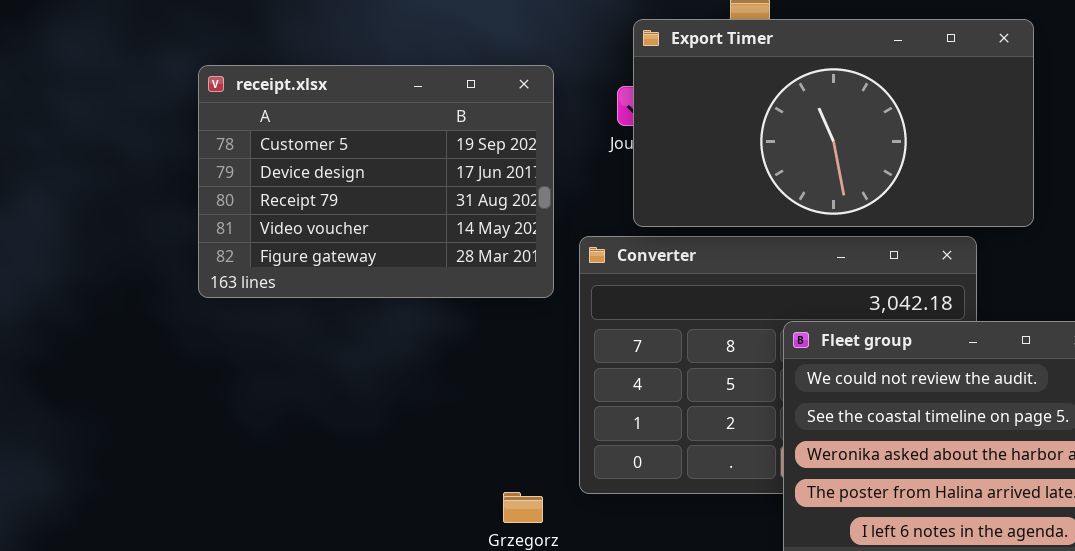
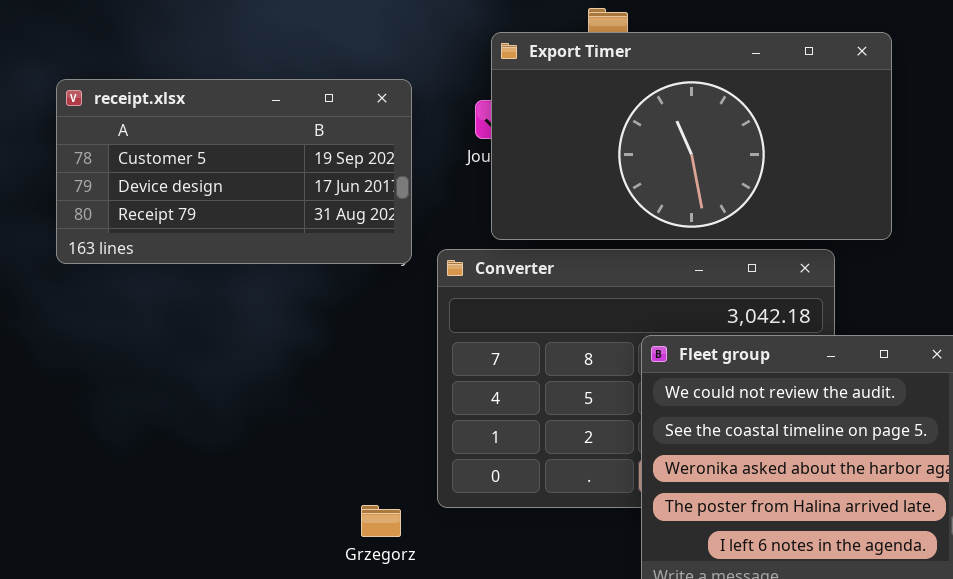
receipt.xlsx: [198,65,554,298] -> [56,79,412,264], resized

